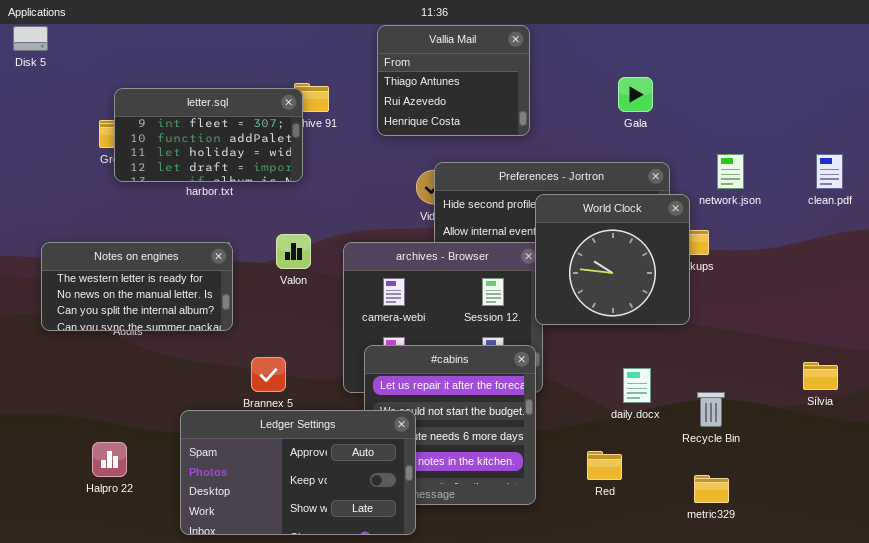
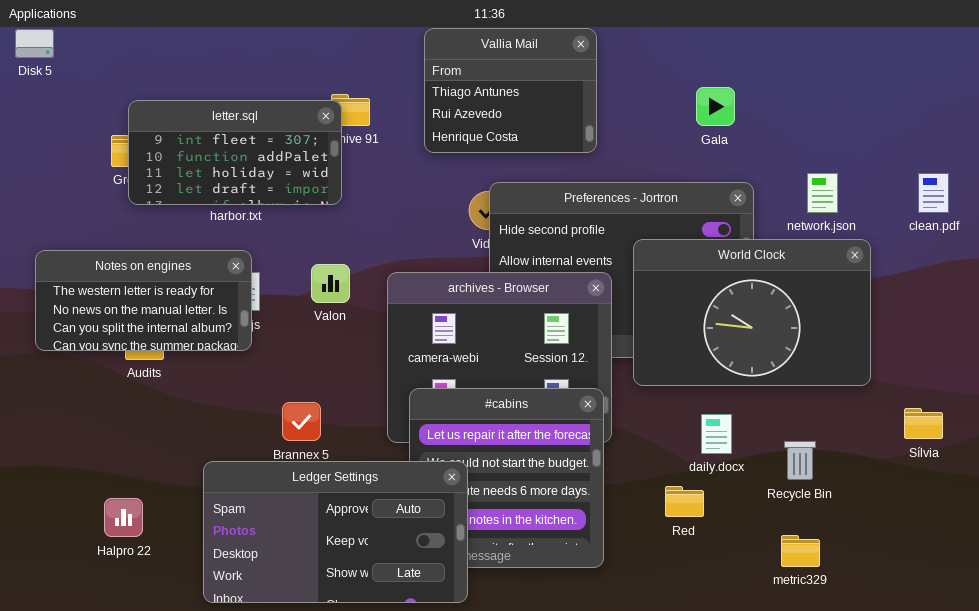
World Clock: [535,194,690,325] -> [633,239,871,386], moved, resized
Notes on engines: [41,242,233,331] -> [35,250,252,351], moved
Red: [587,451,622,480] -> [665,486,704,517], moved

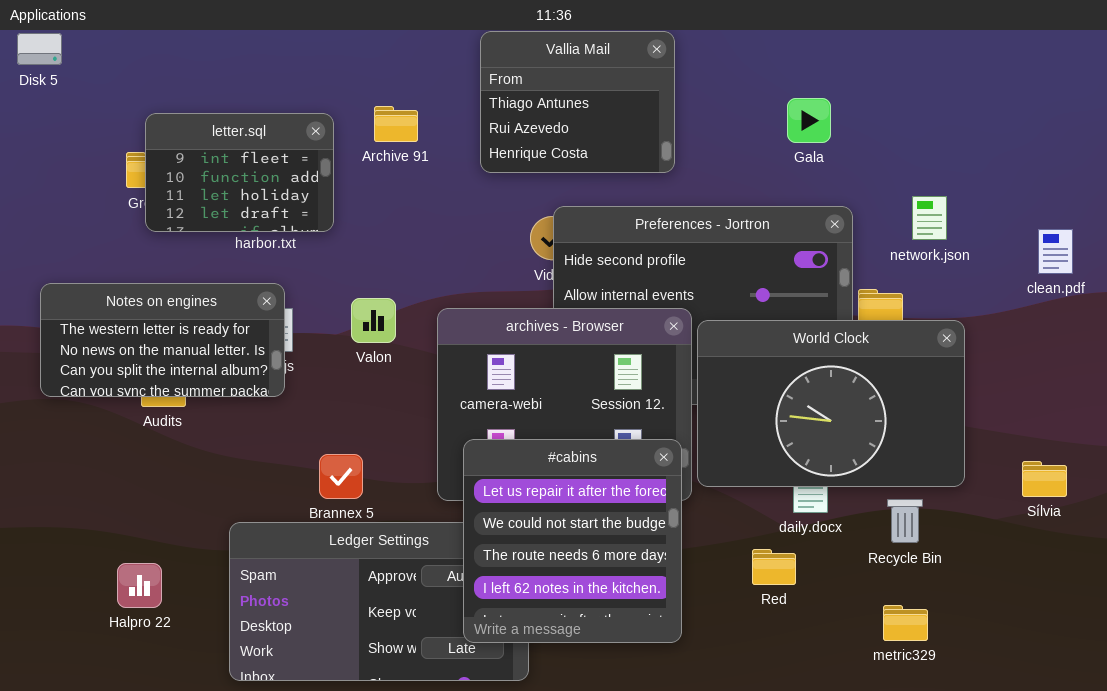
letter.sql: [128,100,342,205] -> [145,113,334,232], resized
clean.pdf: [918,173,949,213] -> [1038,229,1073,274], moved
World Clock: [633,239,871,386] -> [697,320,965,487], moved
#cabins: [409,388,604,568] -> [463,439,682,643], raised

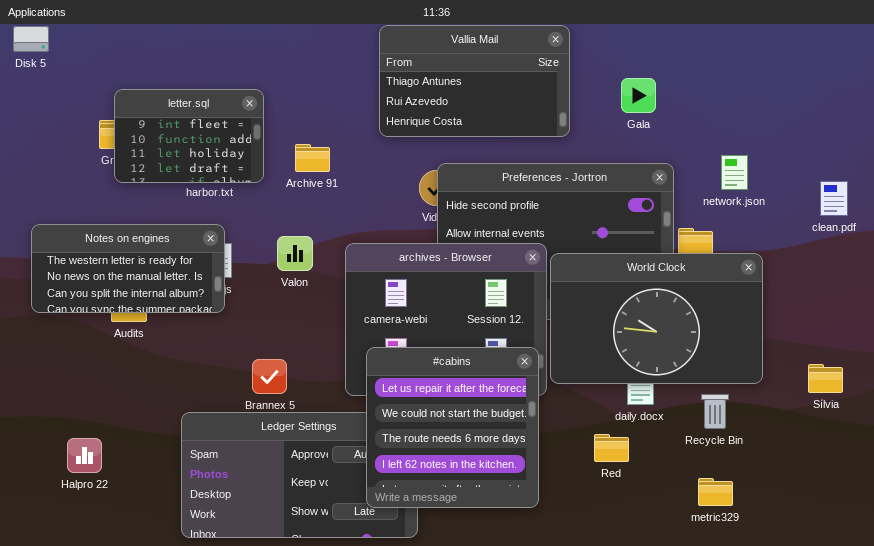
Vallia Mail: [480,31,675,173] -> [379,25,570,137], resized
Archive 91: [374,106,418,142] -> [295,144,330,172], moved
Halpro 22: [117,563,162,608] -> [67,438,102,473], moved

